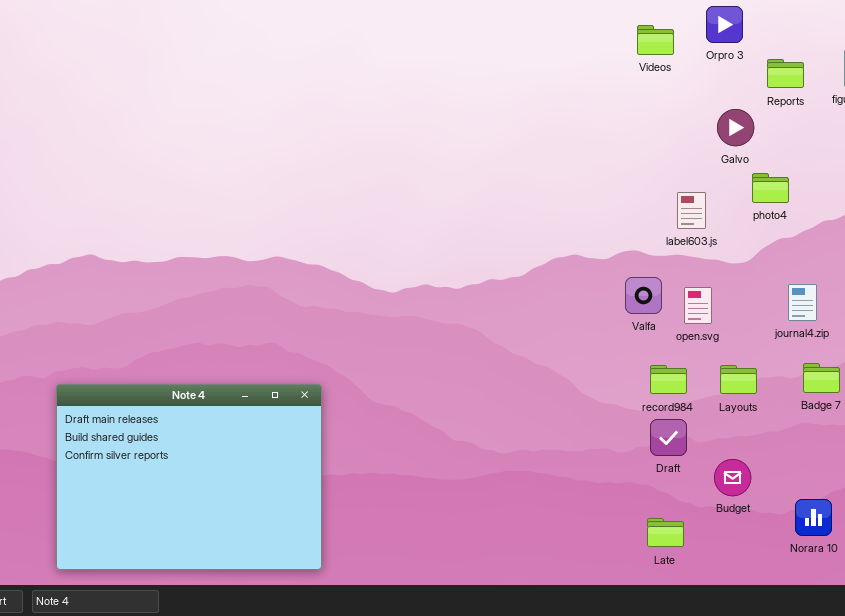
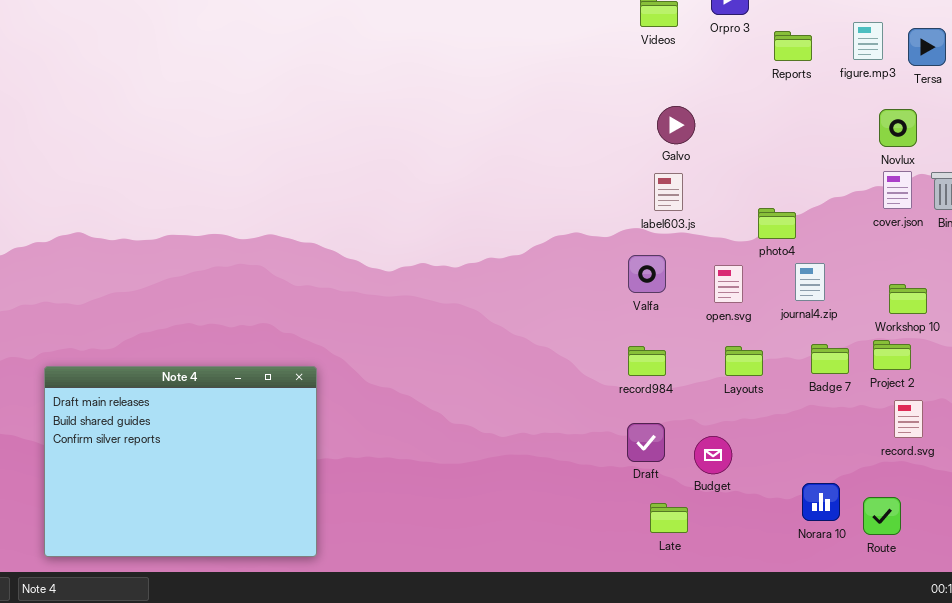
Galvo: [717,109,754,146] -> [657,106,695,144], moved
photo4: [752,173,789,203] -> [758,208,796,239], moved
label603.js: [677,192,706,229] -> [654,173,683,211], moved
open.svg: [684,287,712,324] -> [714,265,743,303], moved
record984: [650,365,687,394] -> [628,346,666,376], moved
Draft: [650,419,687,456] -> [627,423,665,462], moved
Budget: [714,459,751,496] -> [694,436,732,474], moved

